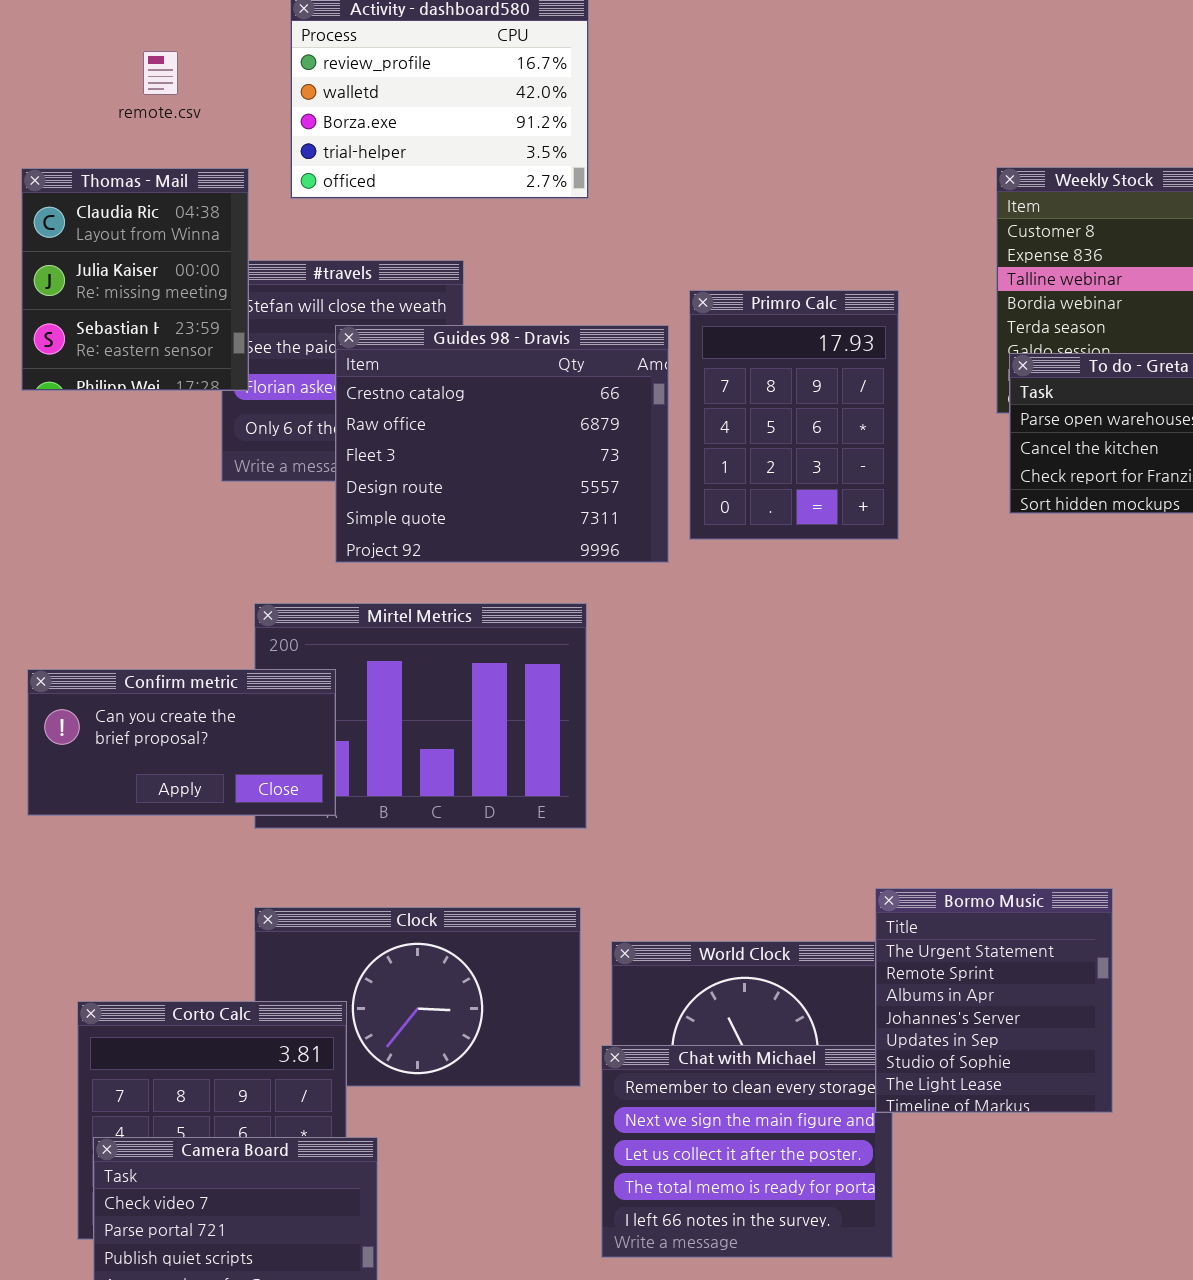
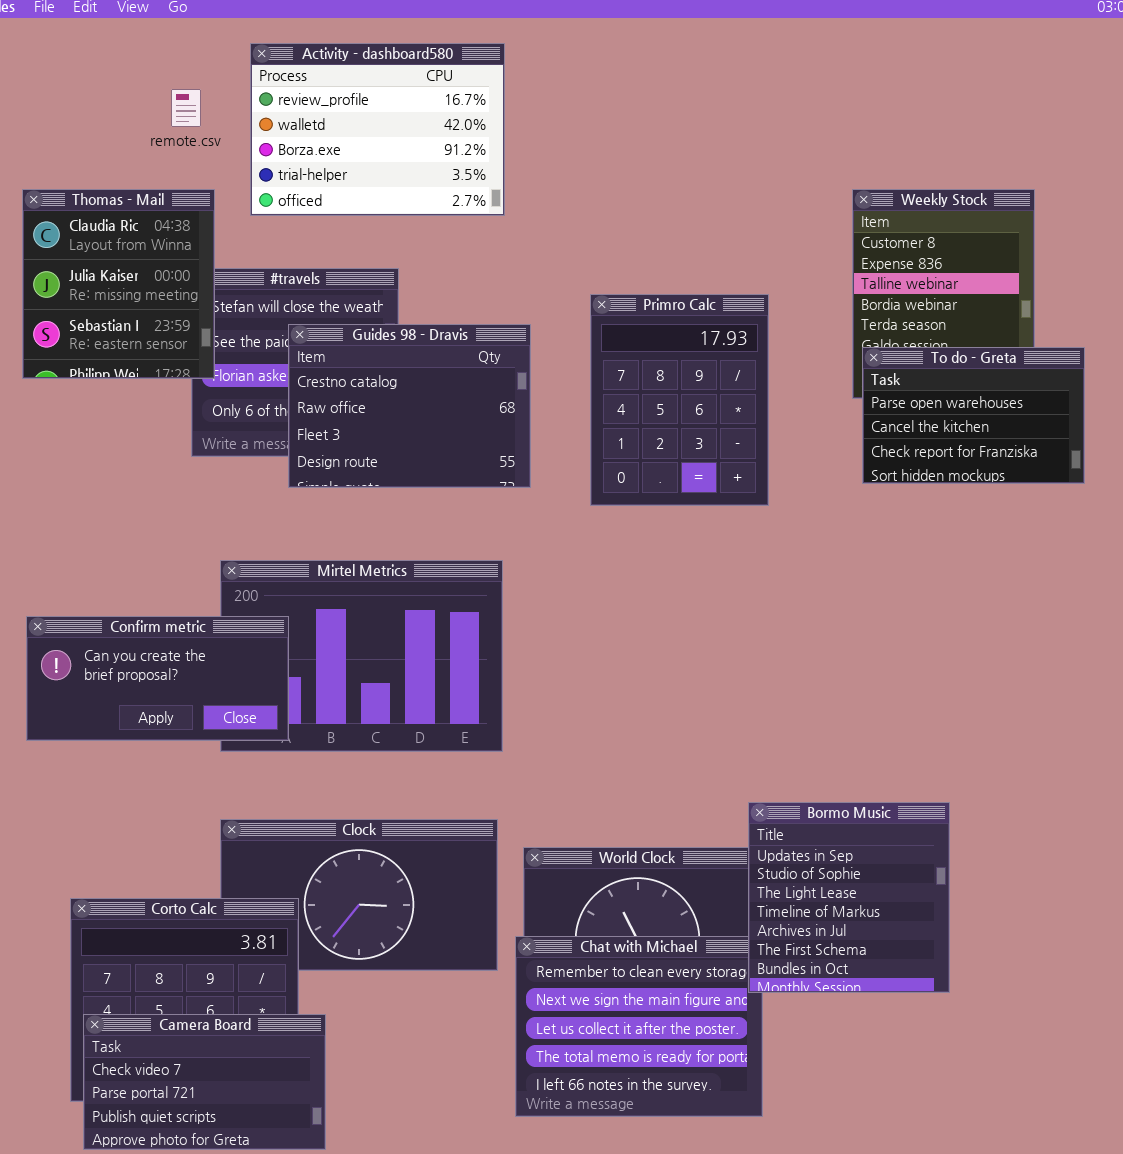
remote.csv: [143,51,178,95] -> [171,89,201,127], moved
Guides 98 - Dravis: [335,325,669,563] -> [288,324,531,488], resized
Bormo Music: [875,888,1113,1113] -> [748,802,950,993], scrolled down 4 rows

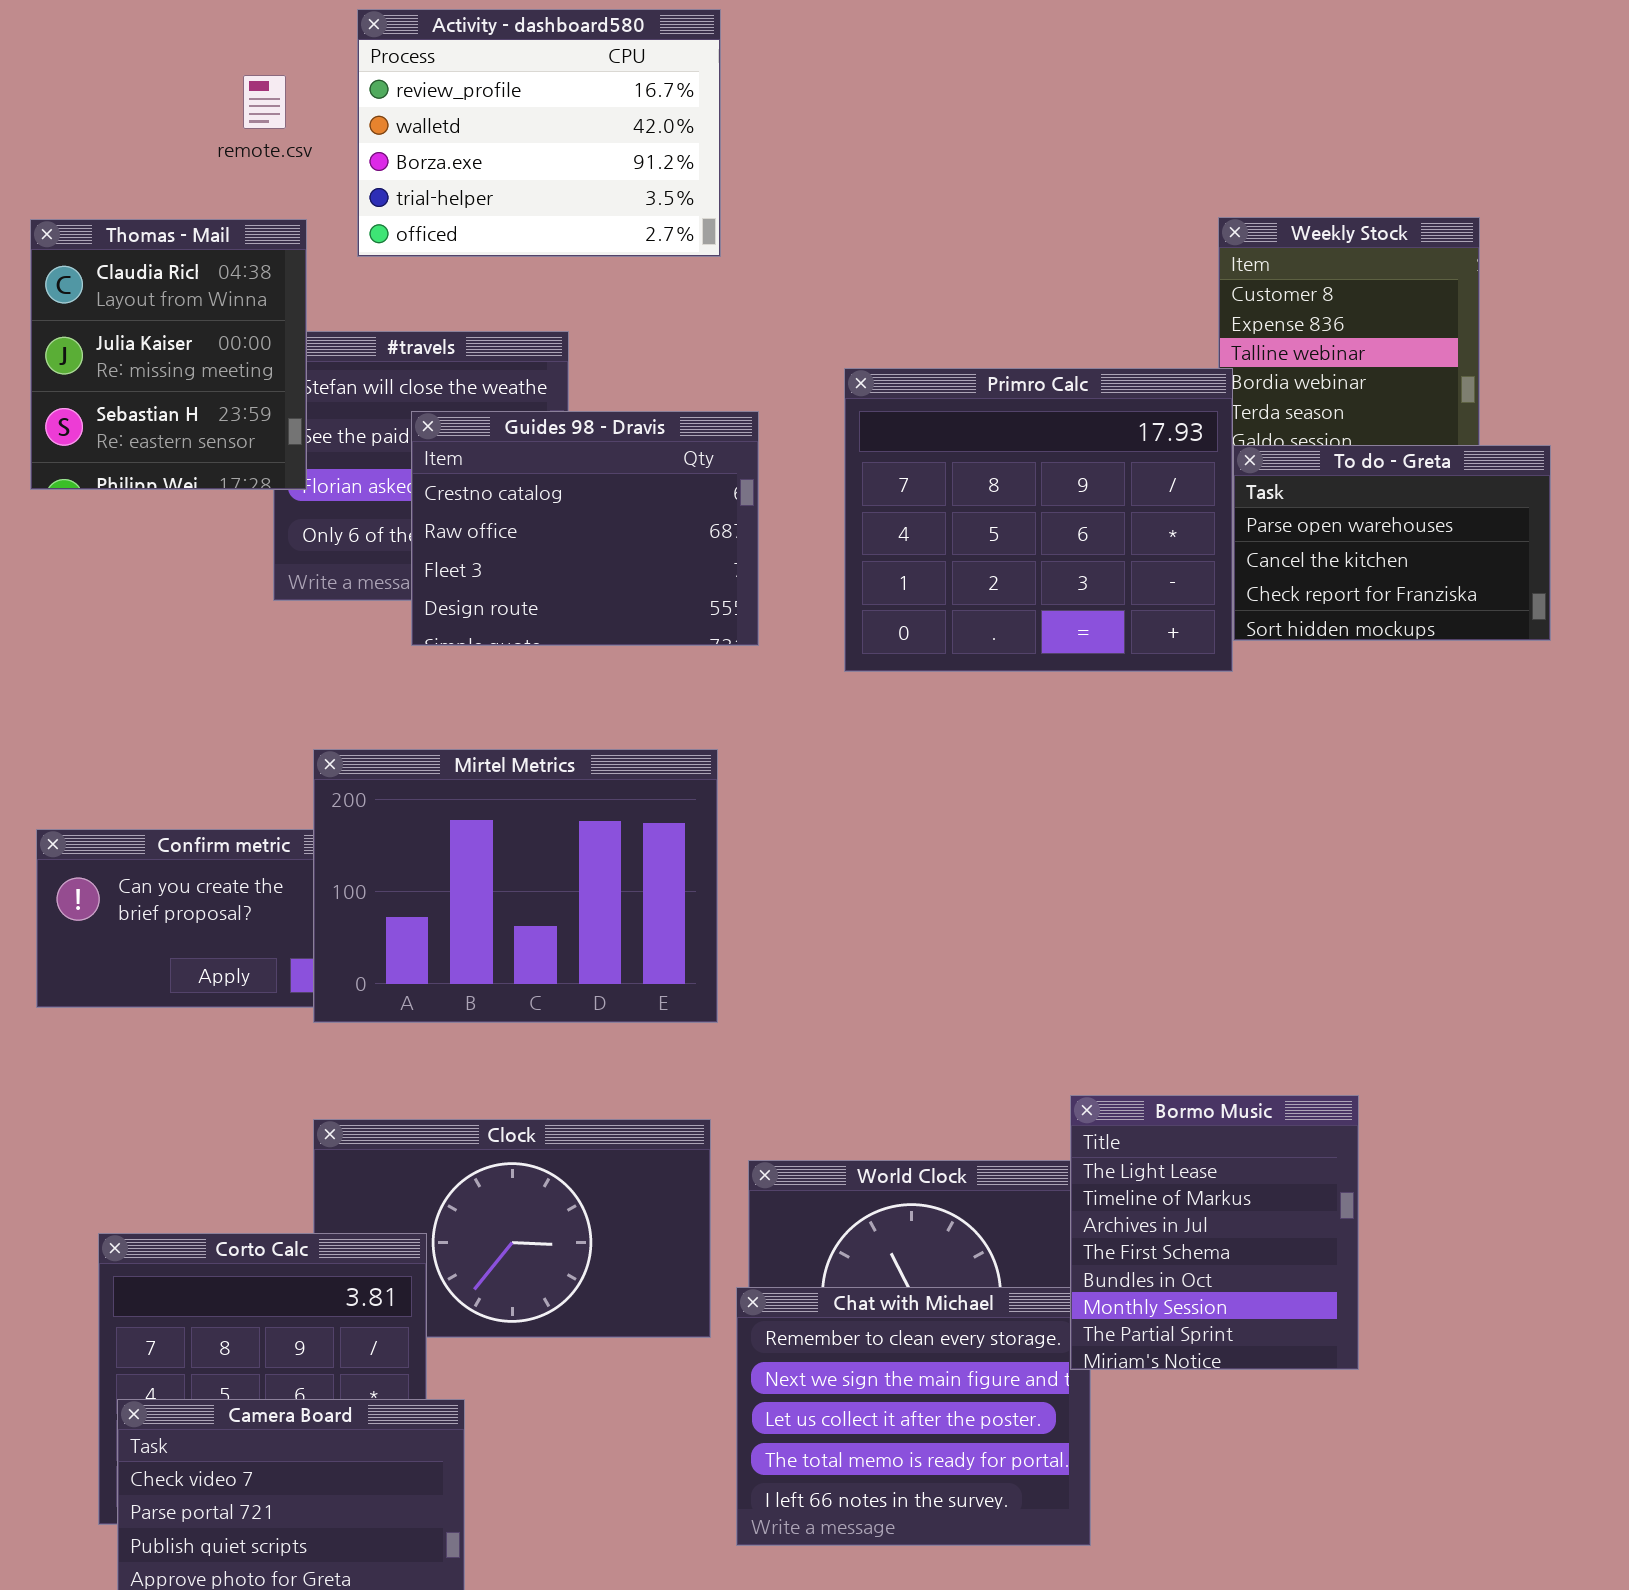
Primro Calc: [590,294,769,506] -> [844,368,1233,672], resized
Mirtel Metrics: [220,560,503,752] -> [313,749,718,1023], raised
Bormo Music: [748,802,950,993] -> [1070,1095,1359,1370], scrolled down 2 rows

